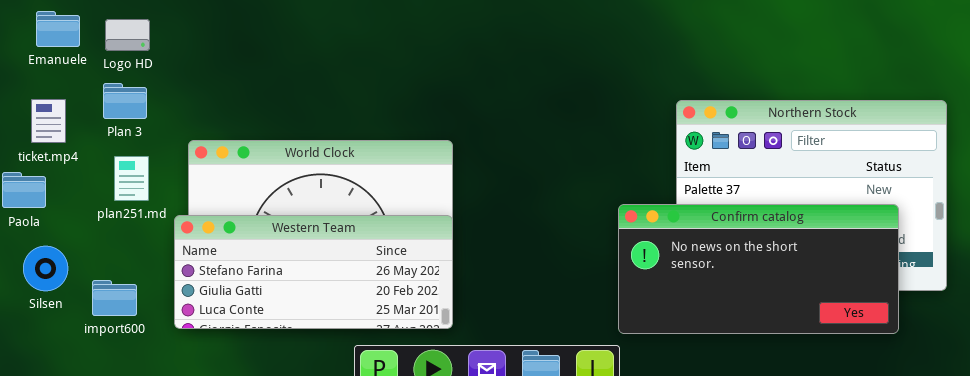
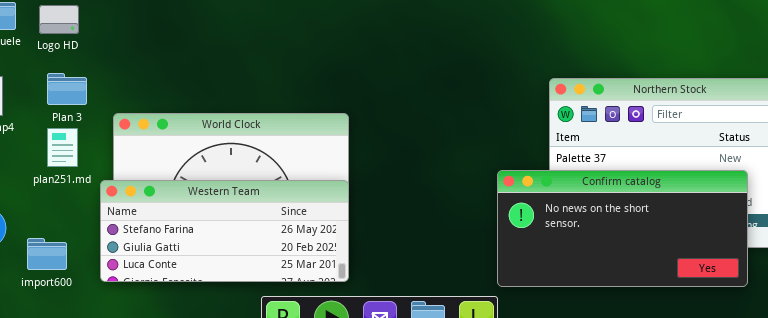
Plan 3: [103,83,147,119] -> [47,73,87,105], moved

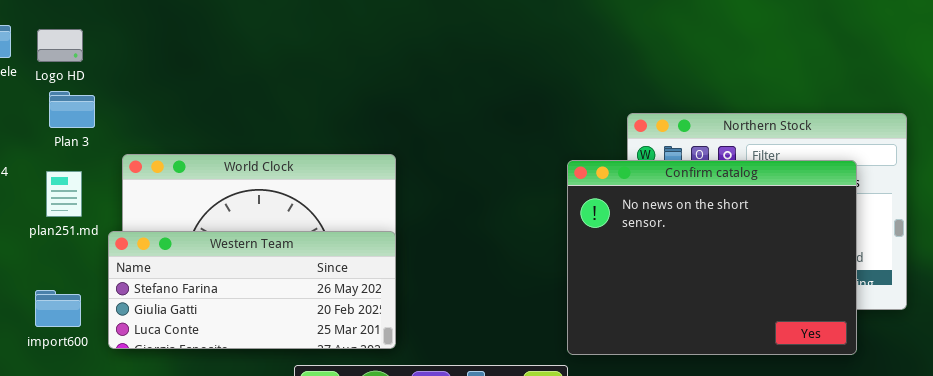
Plan 3: [47,73,87,105] -> [49,91,95,128], moved
Confirm catalog: [497,170,748,287] -> [567,160,857,355], resized
import600: [27,238,67,270] -> [35,290,81,327], moved

